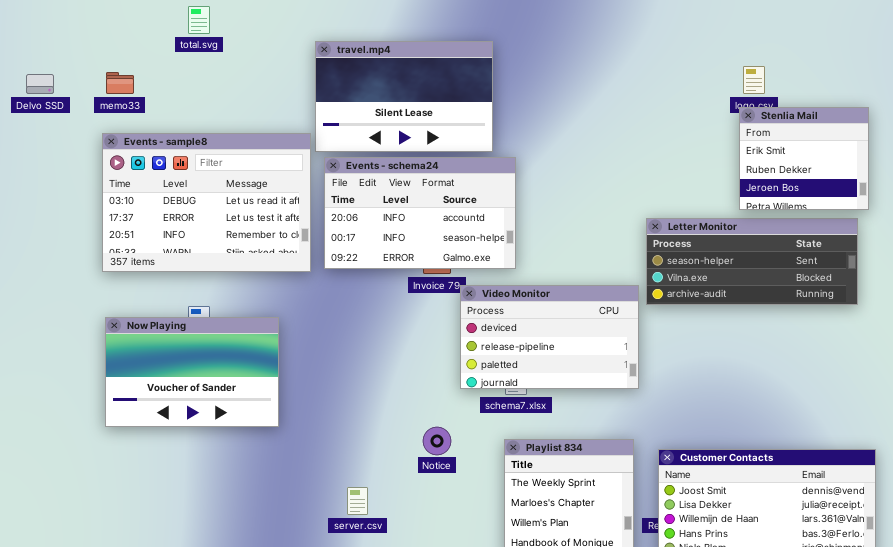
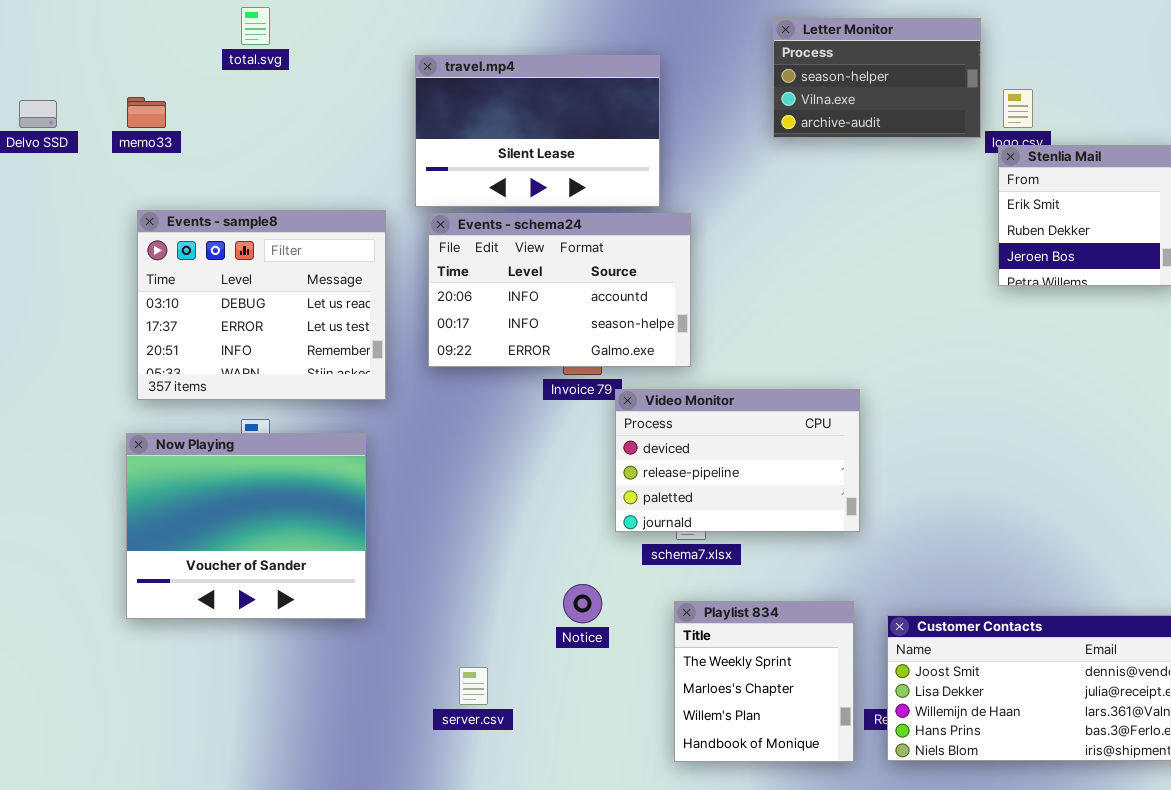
Events - sample8: [102,133,311,272] -> [137,210,386,400], moved, resized
Letter Monitor: [646,218,858,305] -> [773,18,981,138], moved, resized
Now Playing: [105,317,279,427] -> [126,433,366,619], resized

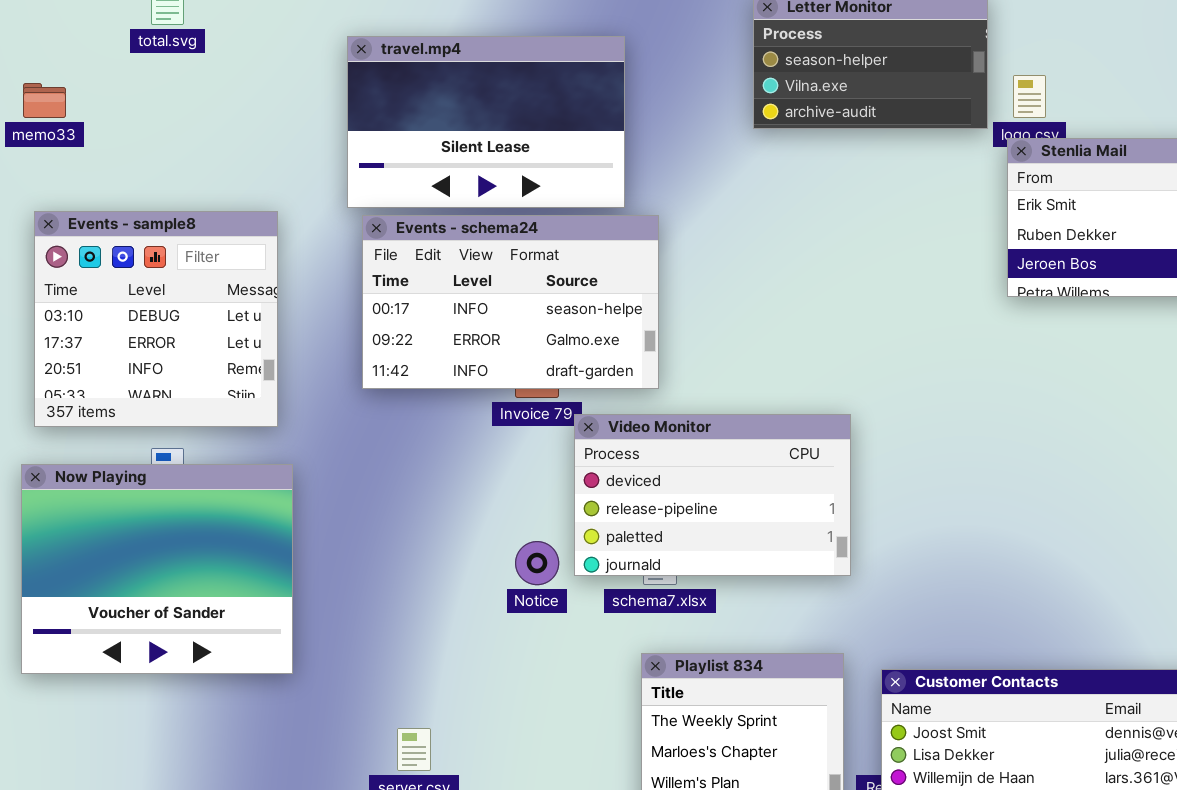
Events - sample8: [137,210,386,400] -> [34,211,278,427], resized
Events - schema24: [428,213,691,367] -> [362,215,659,389], scrolled down 1 row
Notice: [563,584,602,623] -> [515,541,559,585], moved

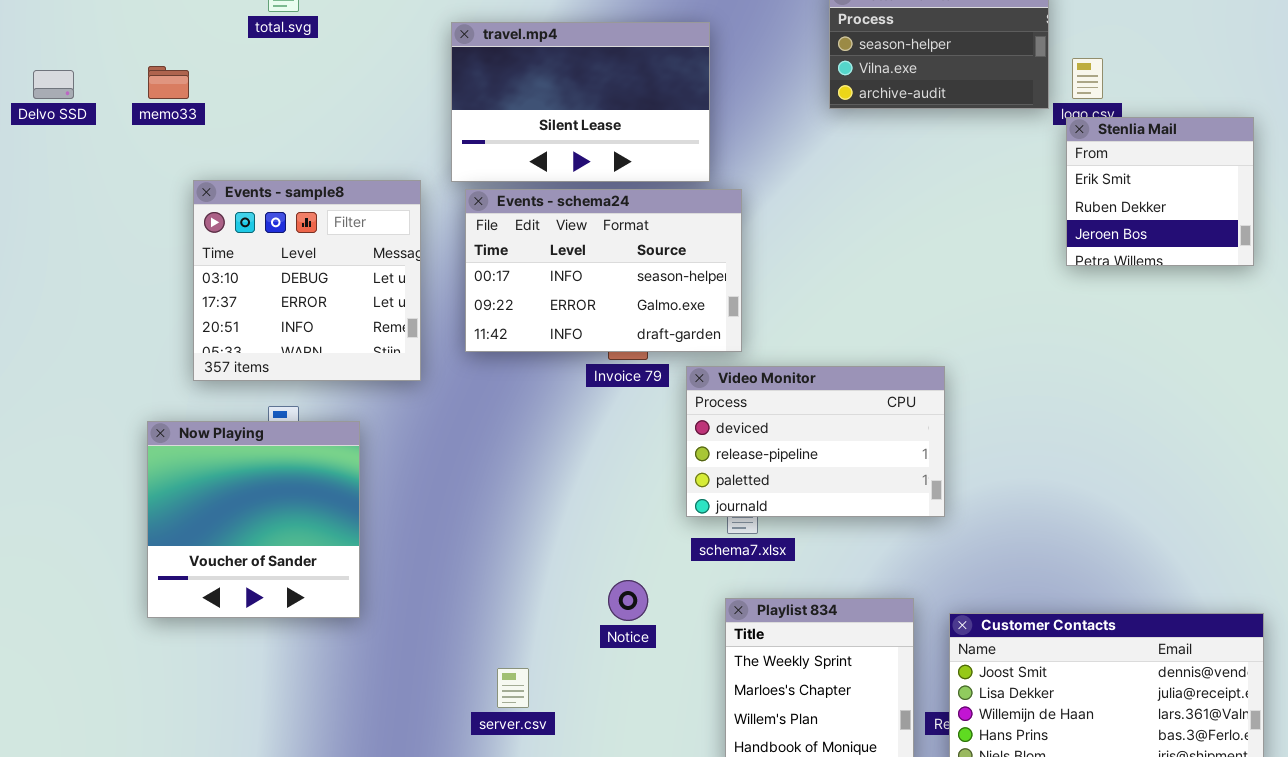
Events - sample8: [34,211,278,427] -> [193,180,421,381], moved
Video Monitor: [574,414,851,576] -> [686,366,945,517], moved
Now Playing: [21,464,293,674] -> [147,421,360,618], resized
Notice: [515,541,559,585] -> [608,580,648,621], moved

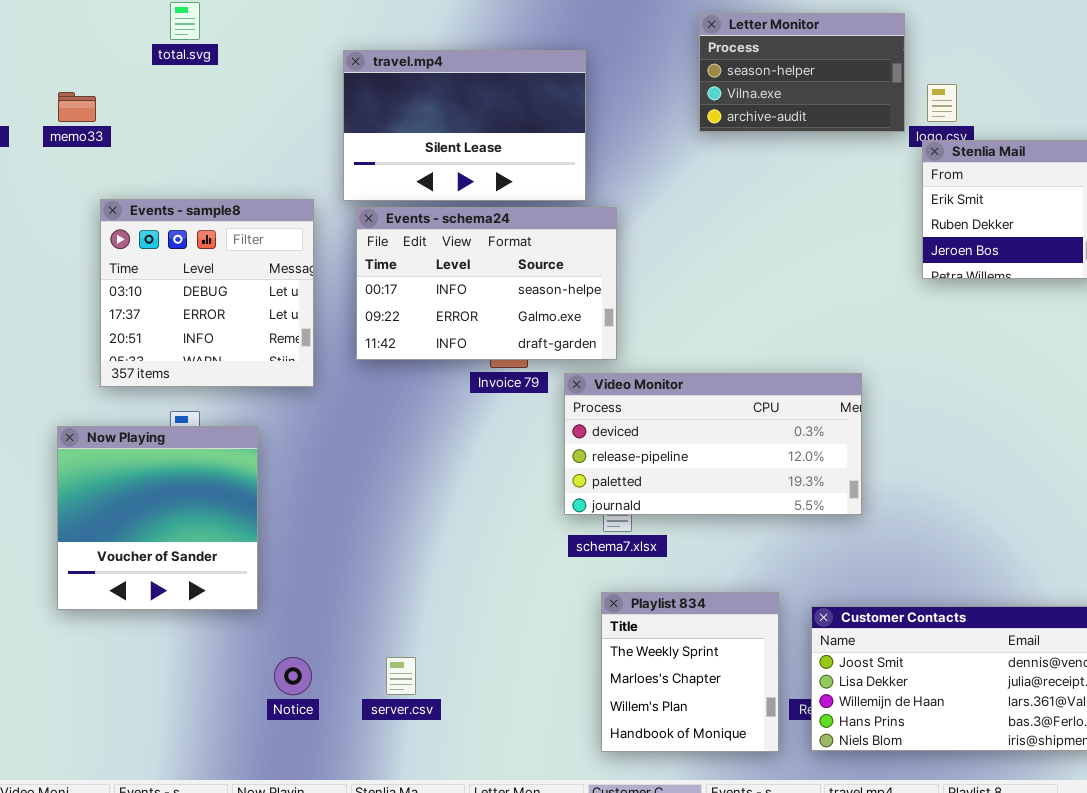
Video Monitor: [686,366,945,517] -> [564,373,862,515], resized
Notice: [608,580,648,621] -> [274,657,312,695], moved

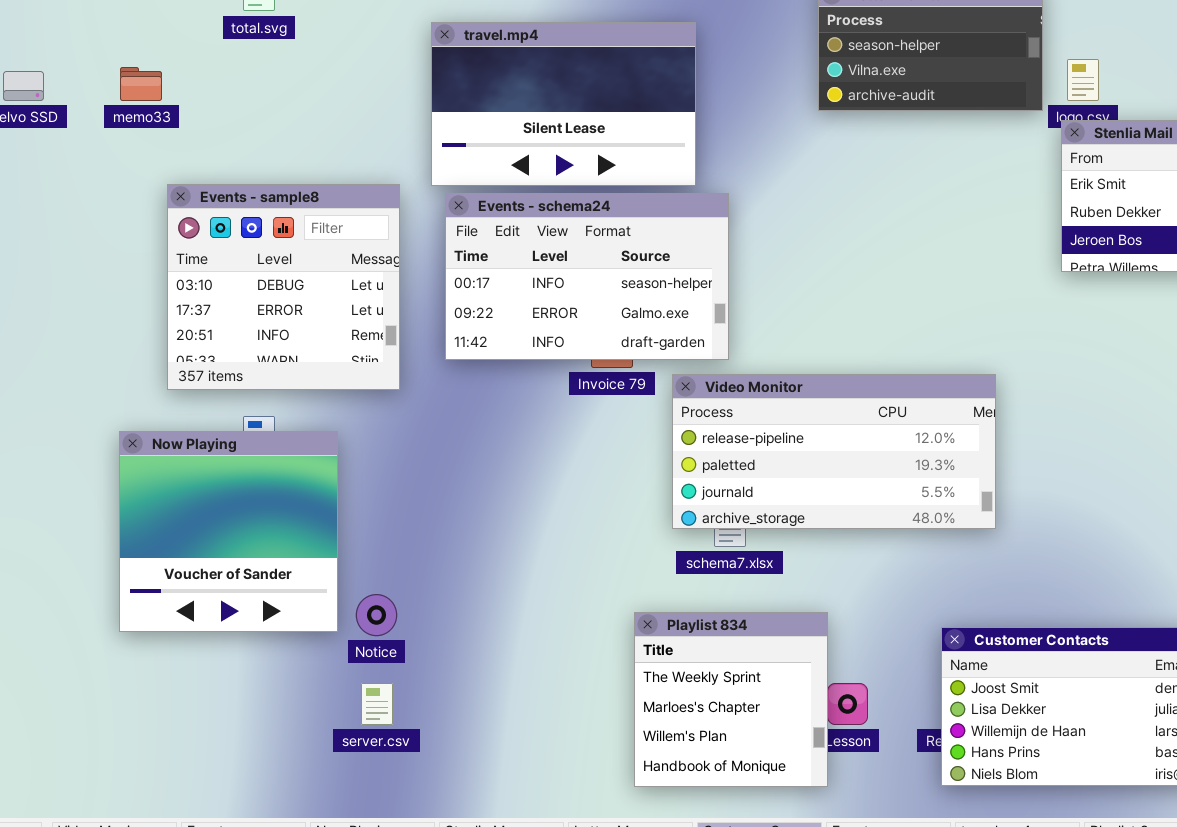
Video Monitor: [564,373,862,515] -> [672,374,996,529], scrolled down 1 row
Playlist 834: [601,592,779,752] -> [634,612,828,787], moved
Notice: [274,657,312,695] -> [356,594,397,636], moved
server.csv: [386,657,416,695] -> [361,683,393,725], moved

